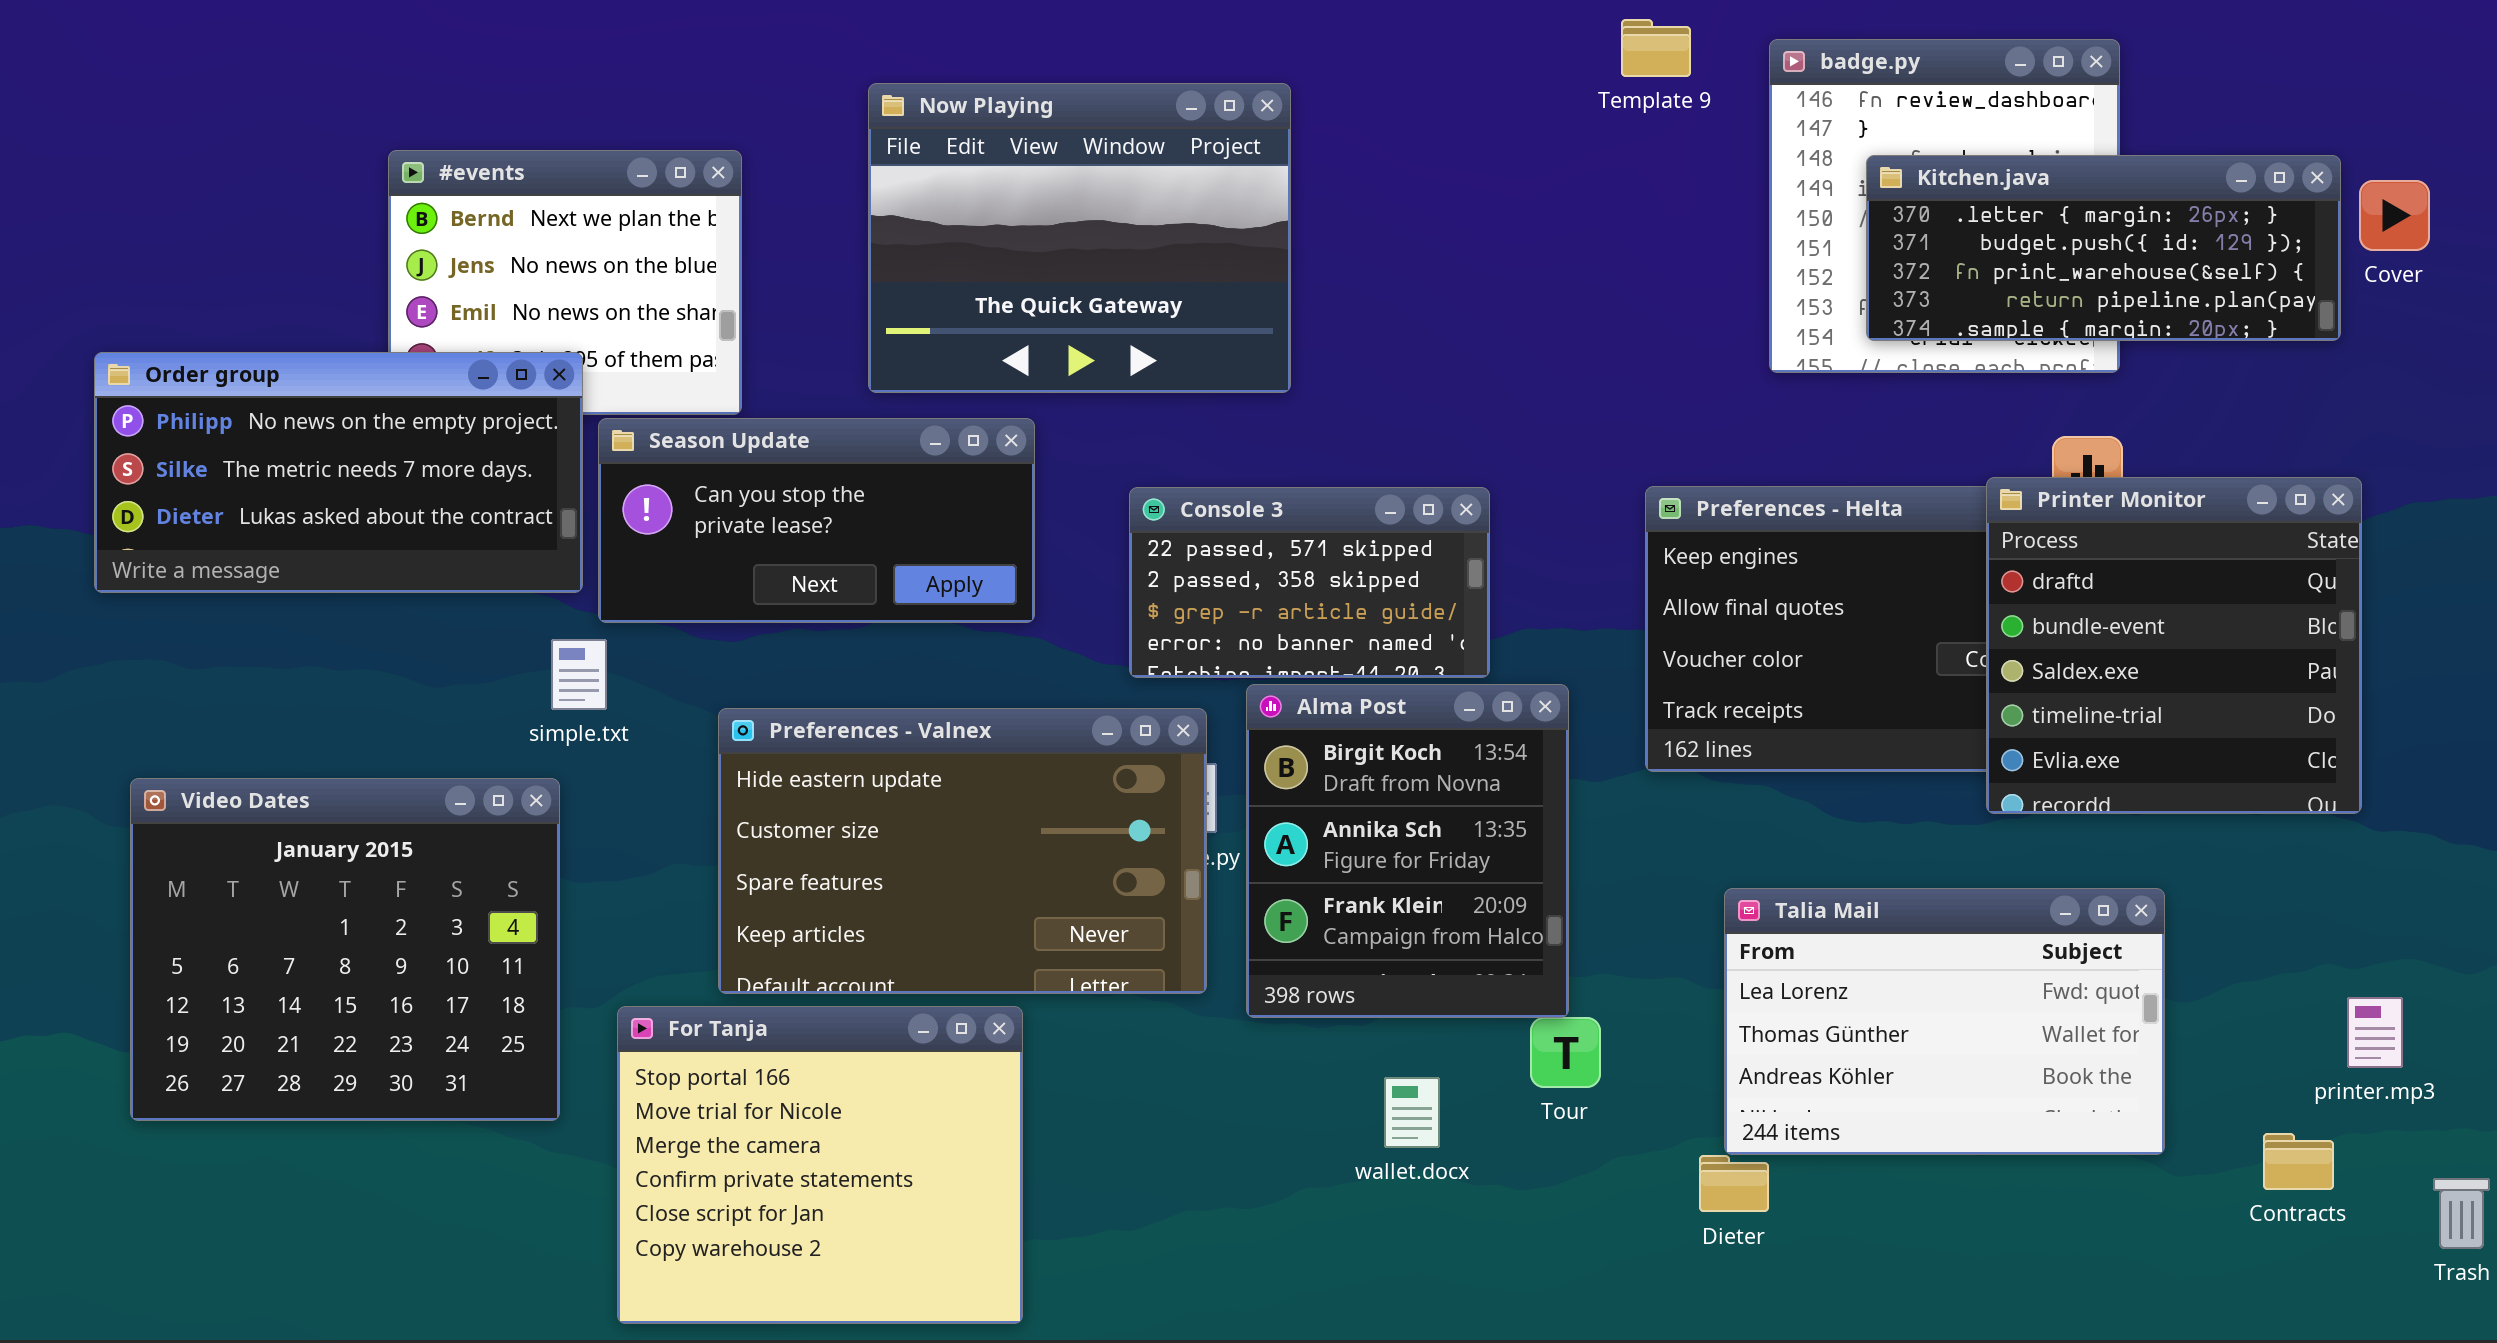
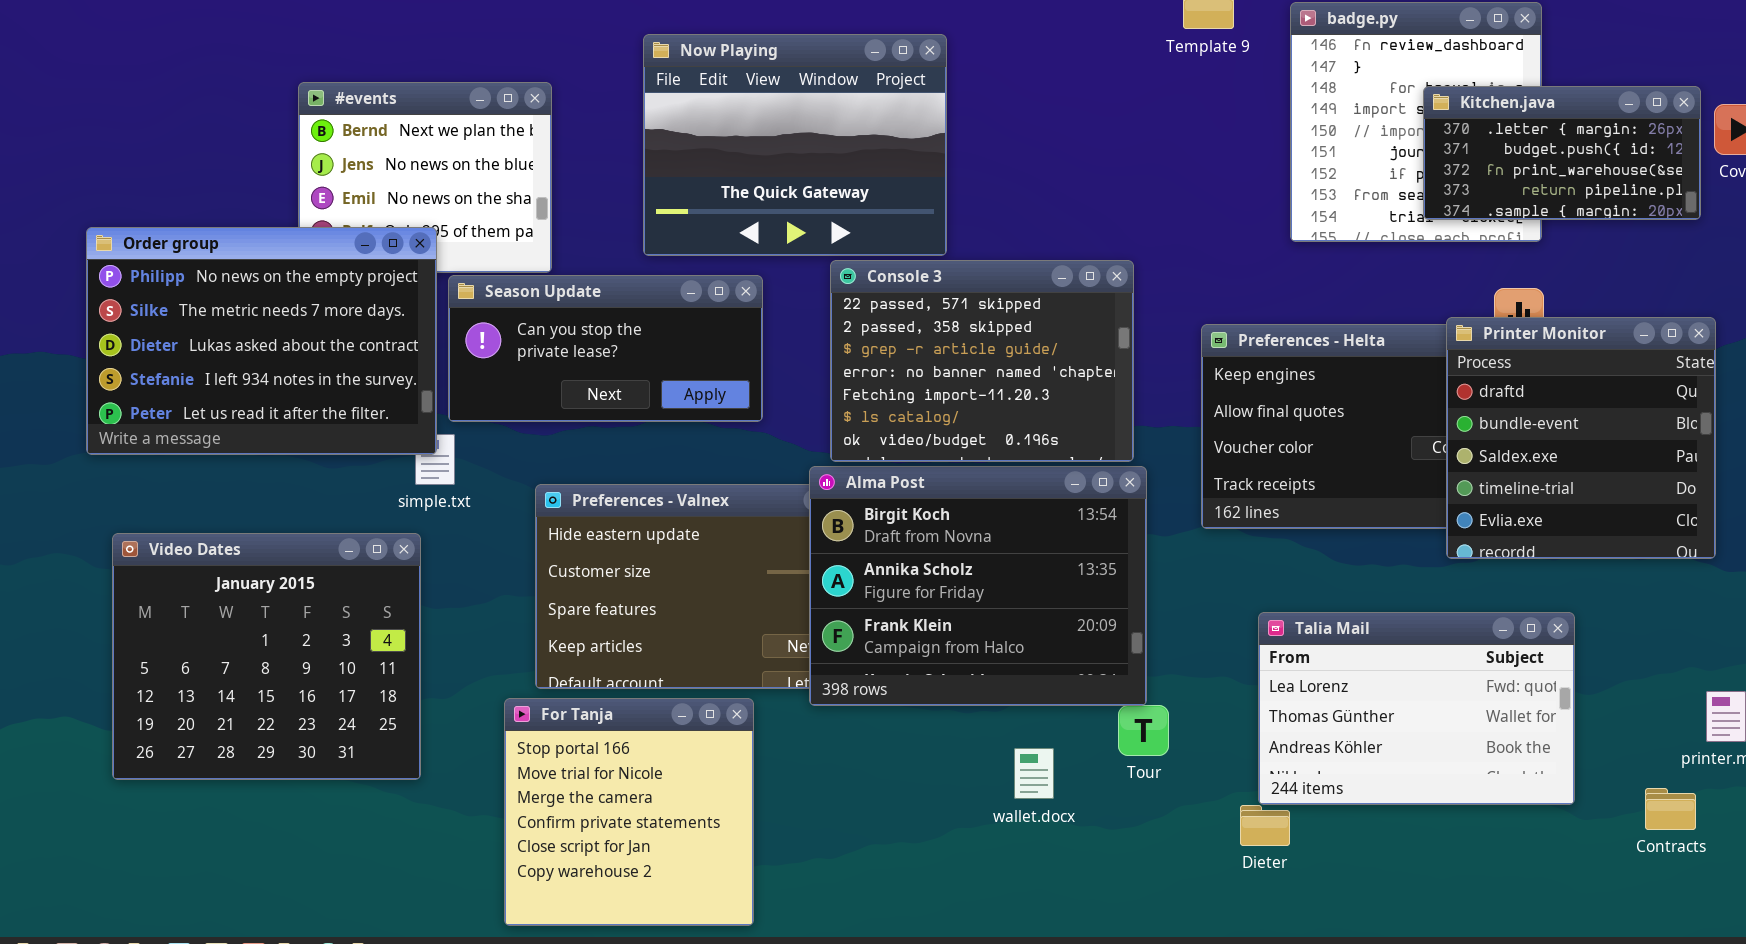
Kitchen.java: [1866,155,2341,341] -> [1423,86,1701,220], resized
Order group: [94,352,583,593] -> [86,227,437,455], resized
Console 3: [1129,487,1490,678] -> [830,260,1134,462], resized
Alma Post: [1246,684,1569,1018] -> [809,466,1147,706], resized
For Tanja: [617,1006,1023,1324] -> [504,698,754,926], resized

